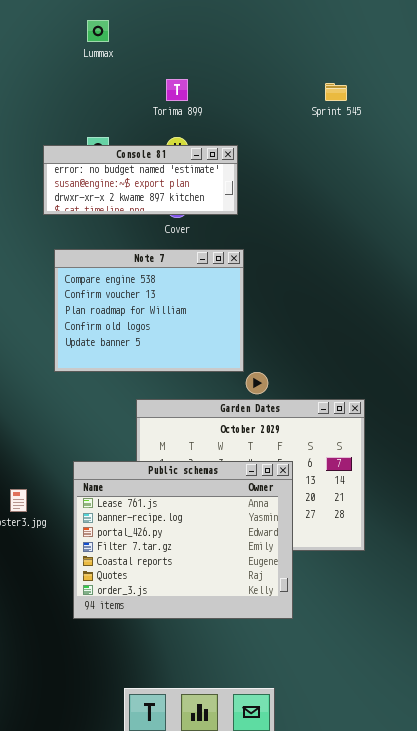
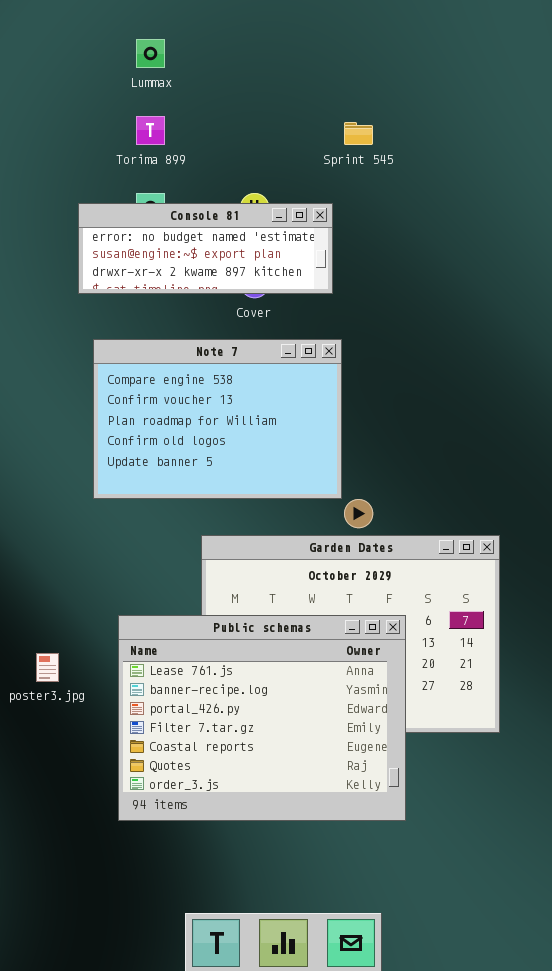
Torima 899: [166,79,188,101] -> [136,116,165,145], moved
Sprint 545: [325,83,347,101] -> [344,122,373,145], moved

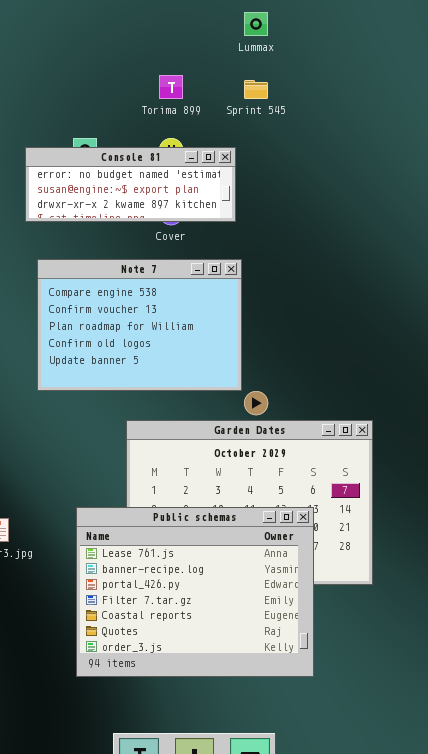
Lummax: [136,39,165,68] -> [244,12,268,36], moved
Torima 899: [136,116,165,145] -> [159,75,183,99], moved
Public schemas: [118,615,406,821] -> [76,507,314,677], moved

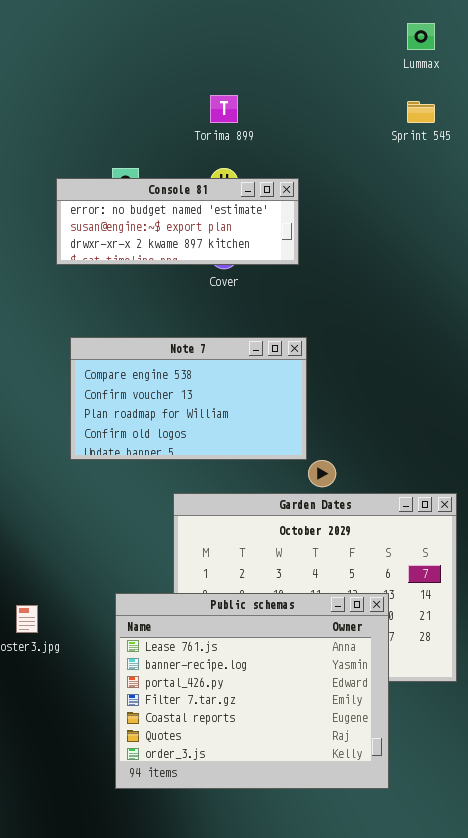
Lummax: [244,12,268,36] -> [407,23,435,50], moved
Sprint 545: [244,80,268,99] -> [407,101,435,123], moved
Note 7: [37,259,242,391] -> [70,337,307,460], resized

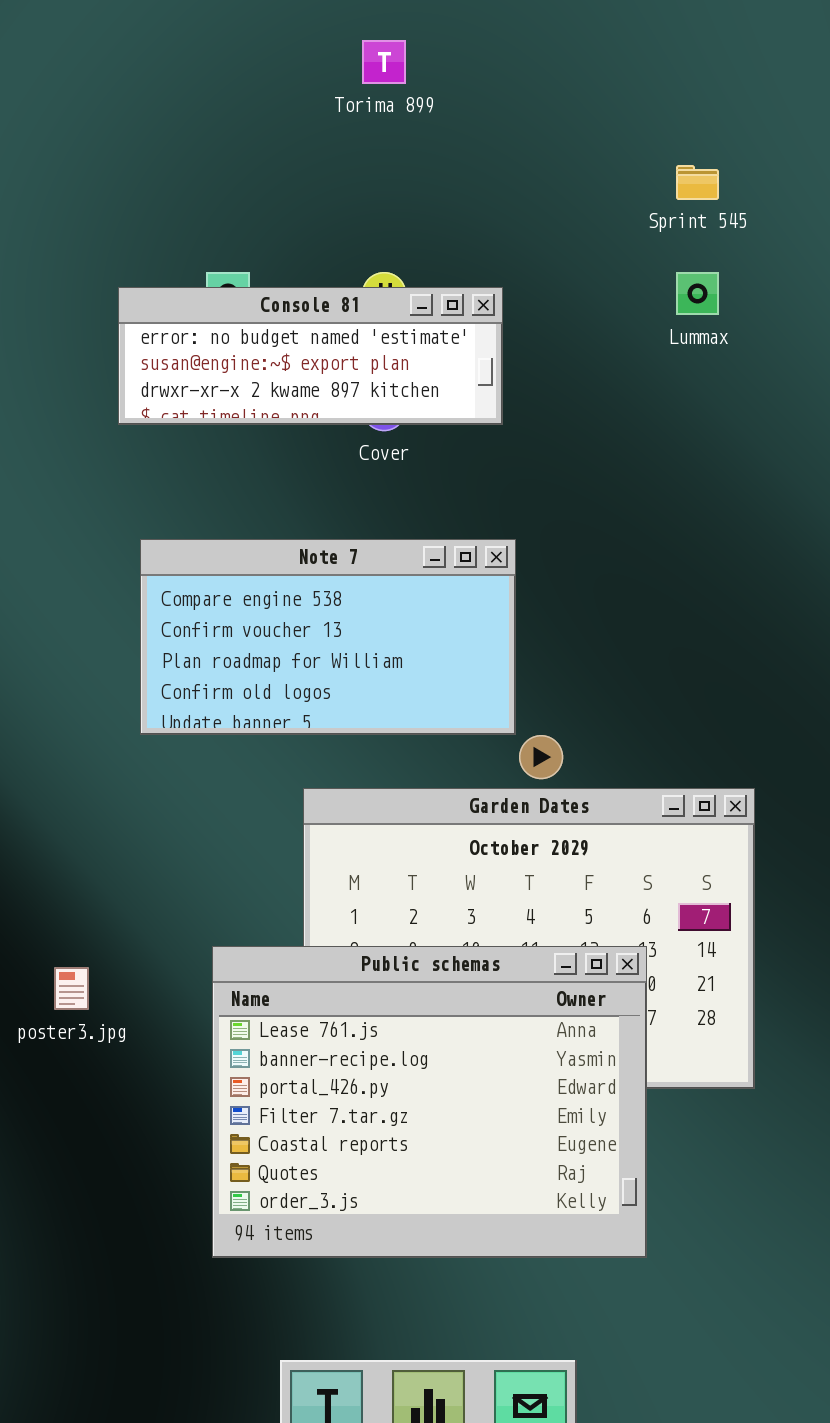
Lummax: [407,23,435,50] -> [676,272,719,315], moved
Torima 899: [210,95,238,123] -> [362,40,406,84], moved

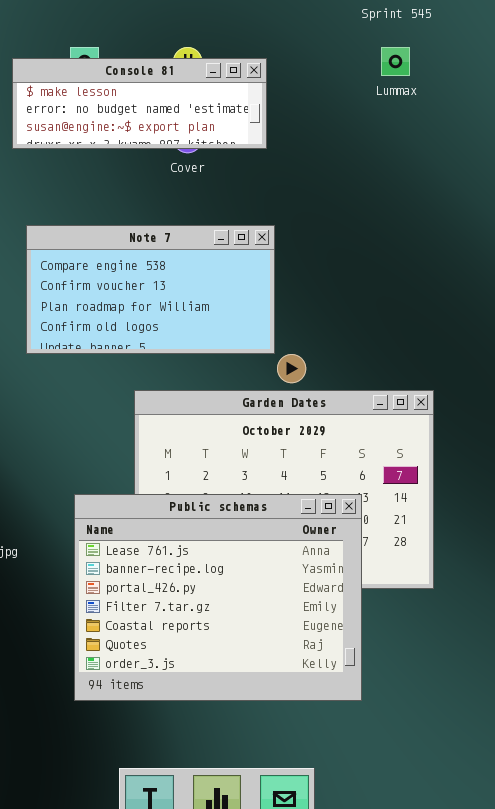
Console 81: [118,287,503,425] -> [12,58,267,149], scrolled up 1 row

